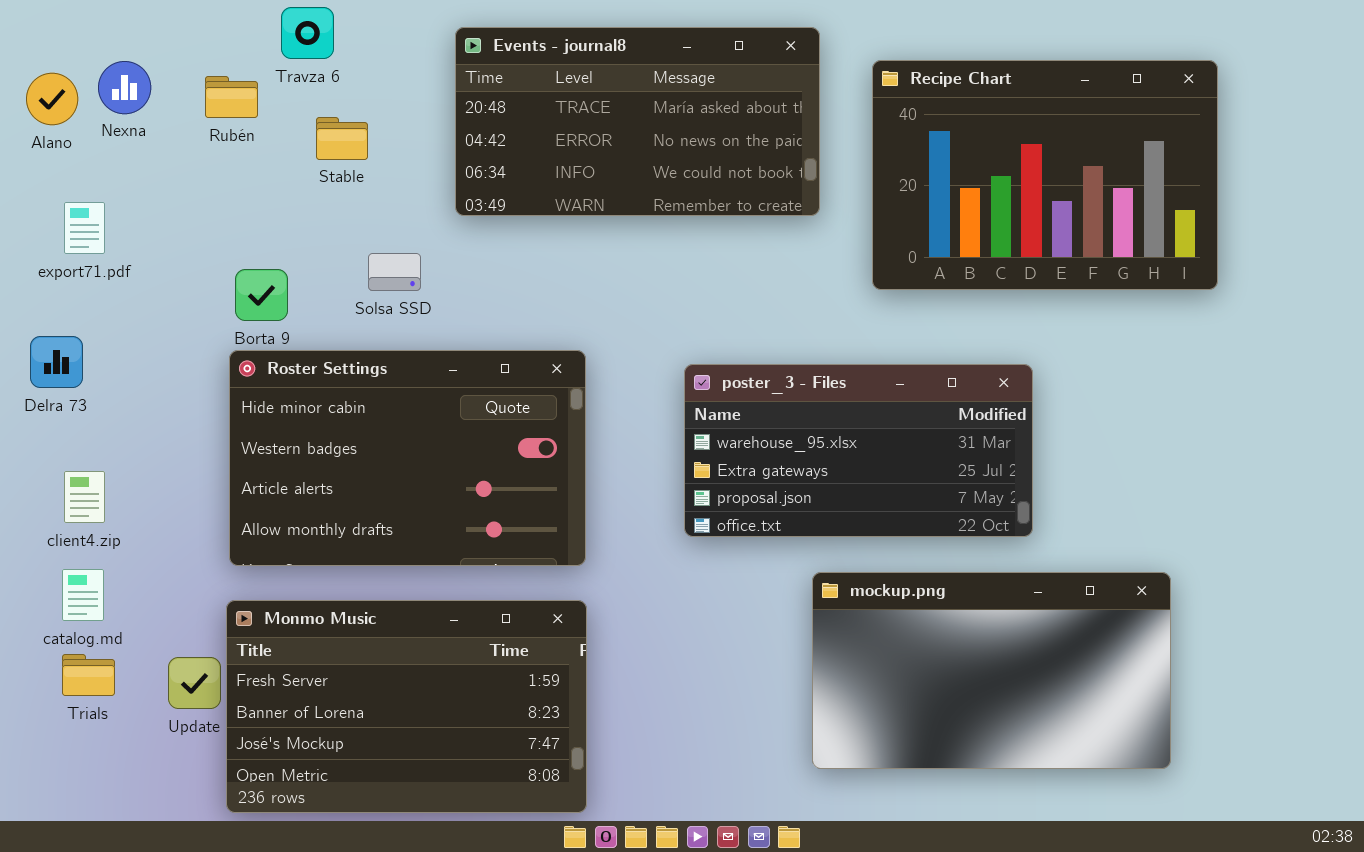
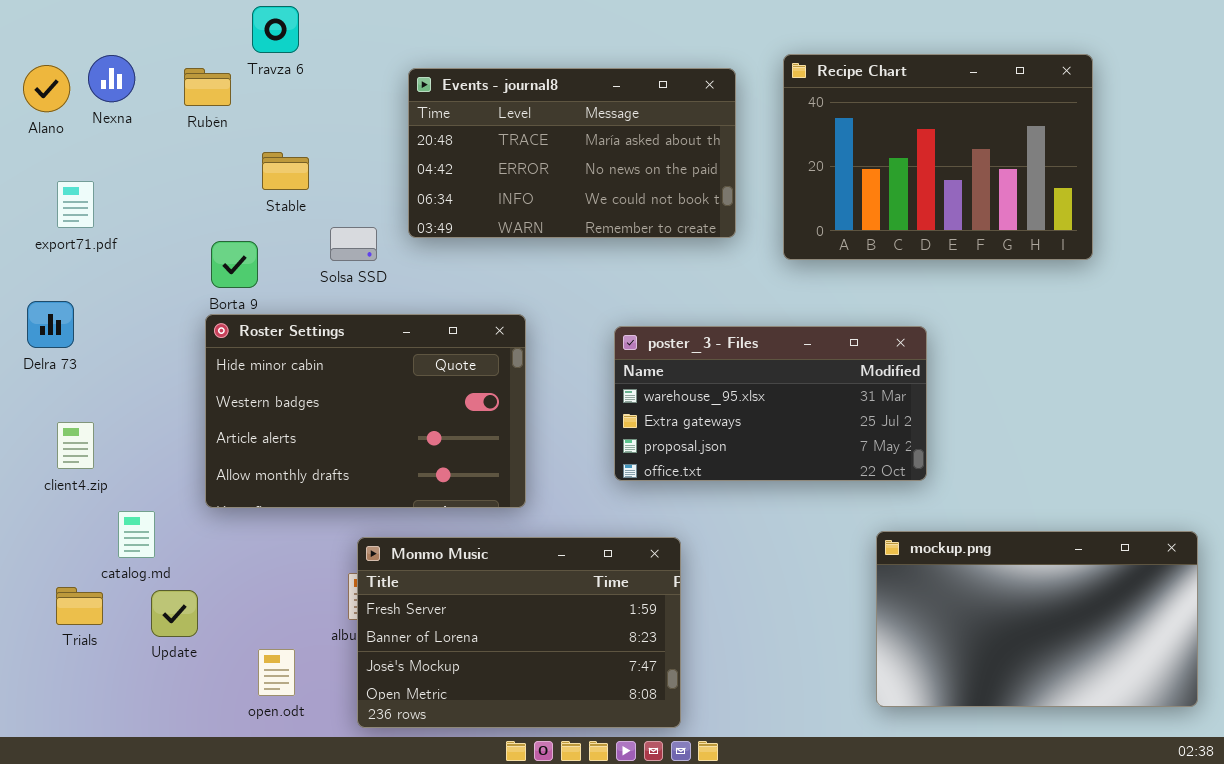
Events - journal8: [455,27,820,216] -> [408,68,736,238], moved
Stable: [316,117,368,160] -> [262,152,309,190], moved
catalog.md: [62,569,104,621] -> [118,511,155,558], moved
mockup.png: [812,572,1171,769] -> [876,531,1198,707], moved
Monmo Music: [226,600,587,813] -> [357,537,681,728], moved

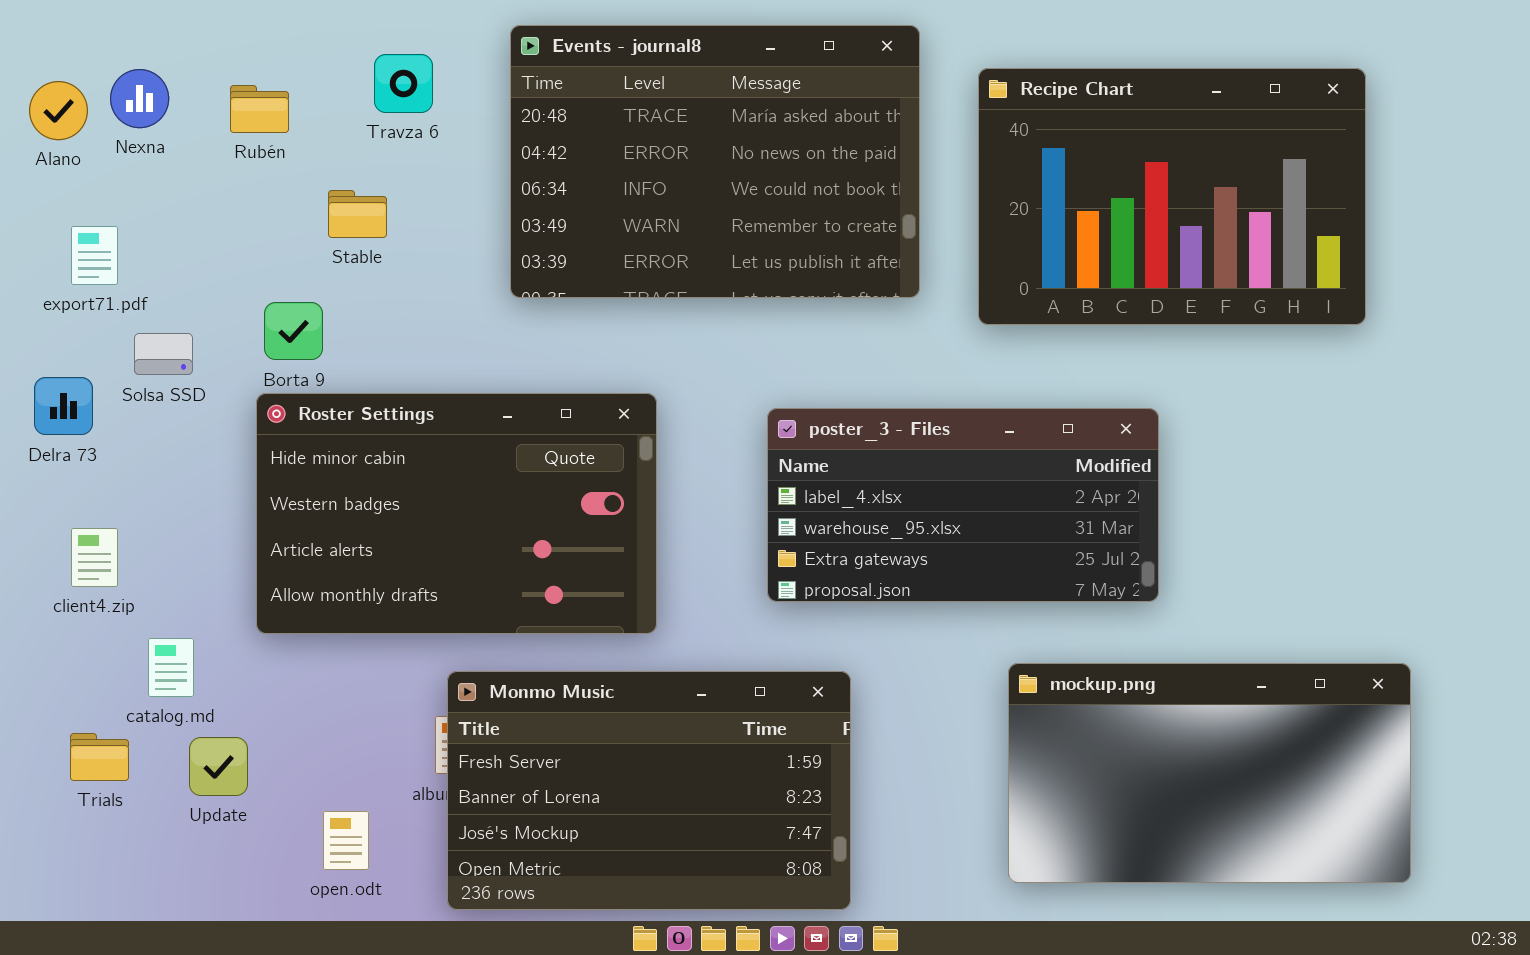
Travza 6: [252,6,299,53] -> [374,54,433,113], moved
Events - journal8: [408,68,736,238] -> [510,25,920,298], resized
Solsa SSD: [330,227,377,261] -> [134,333,193,375], moved
poster_3 - Files: [614,326,927,481] -> [767,408,1159,602], scrolled up 1 row
mockup.png: [876,531,1198,707] -> [1008,663,1411,883], moved

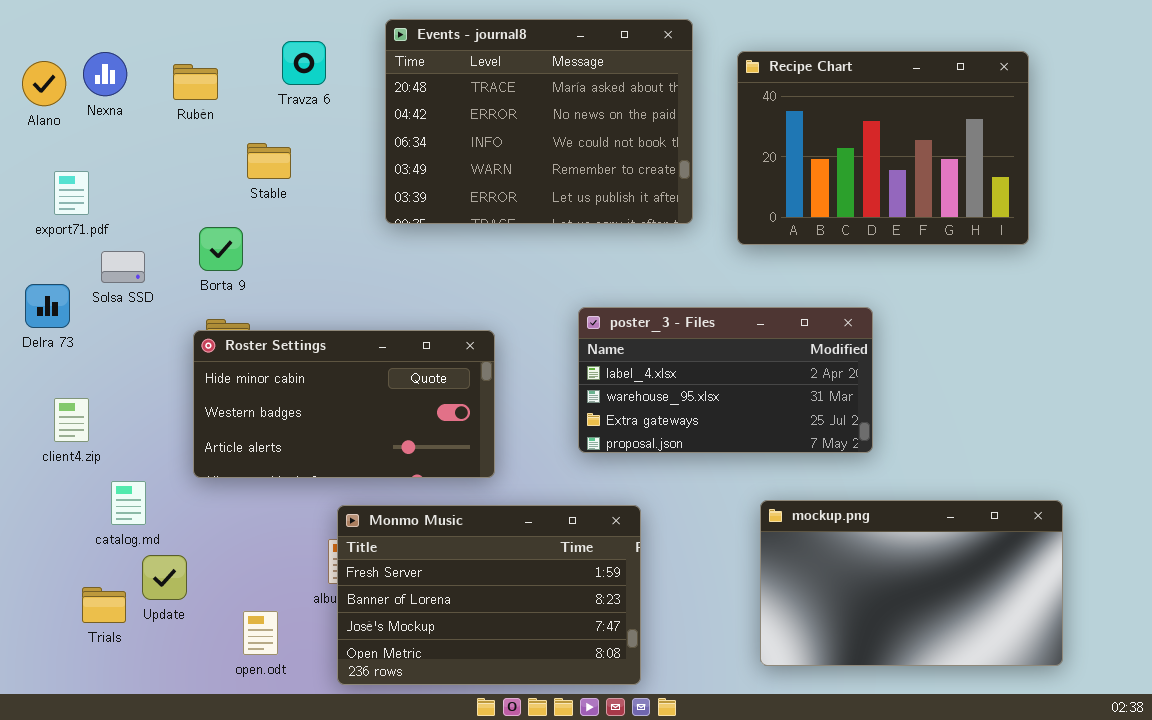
Roster Settings: [256,393,657,634] -> [193,330,495,478], resized
Trials: [70,733,129,781] -> [82,587,126,623], moved

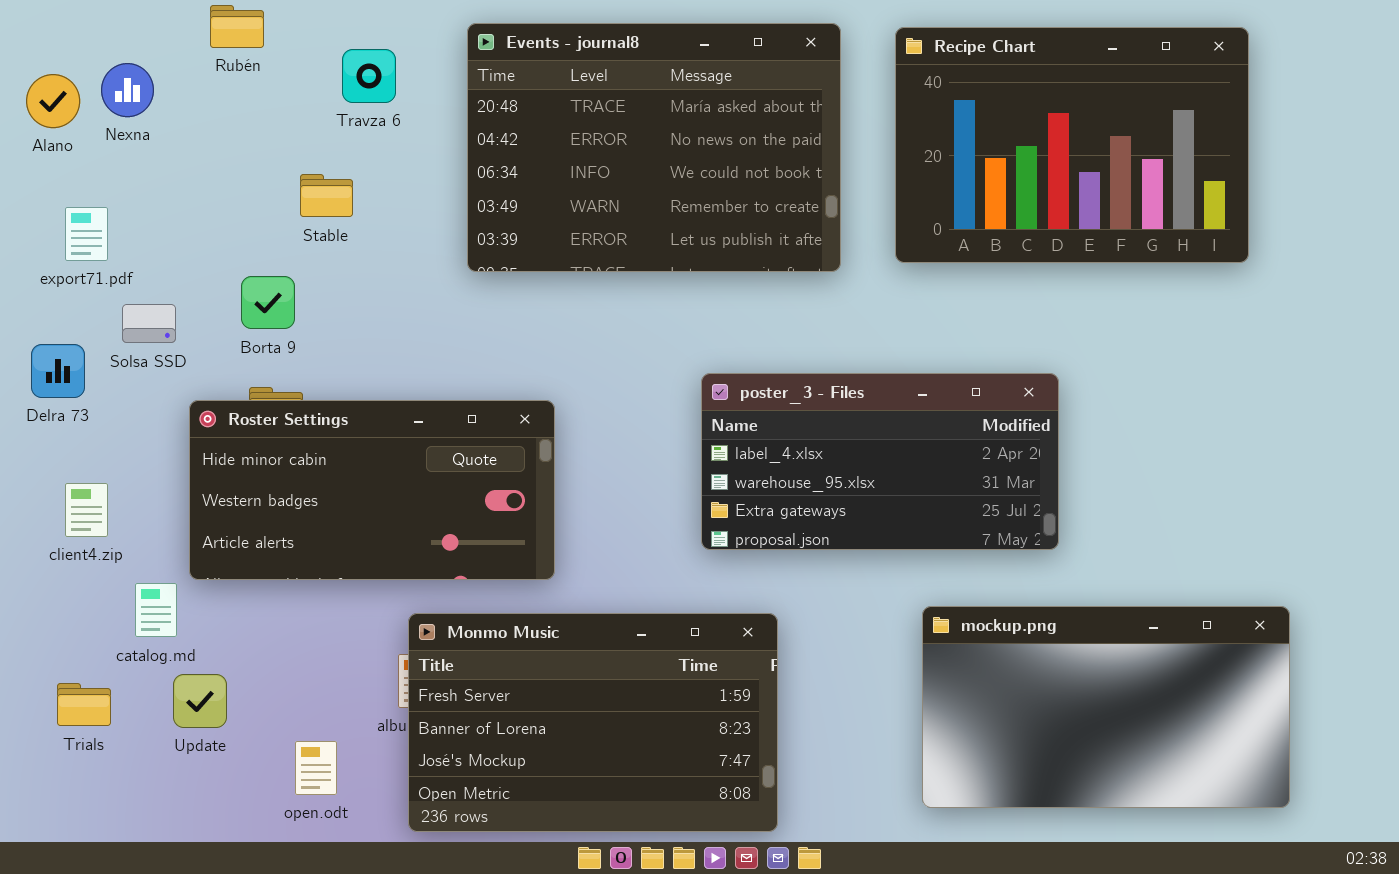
Recipe Chart: [737,51,1029,245] -> [895,27,1249,263], moved
Rubén: [173,64,218,100] -> [210,5,264,48], moved
Roster Settings: [193,330,495,478] -> [189,400,555,580], moved
Trials: [82,587,126,623] -> [57,683,111,726], moved

